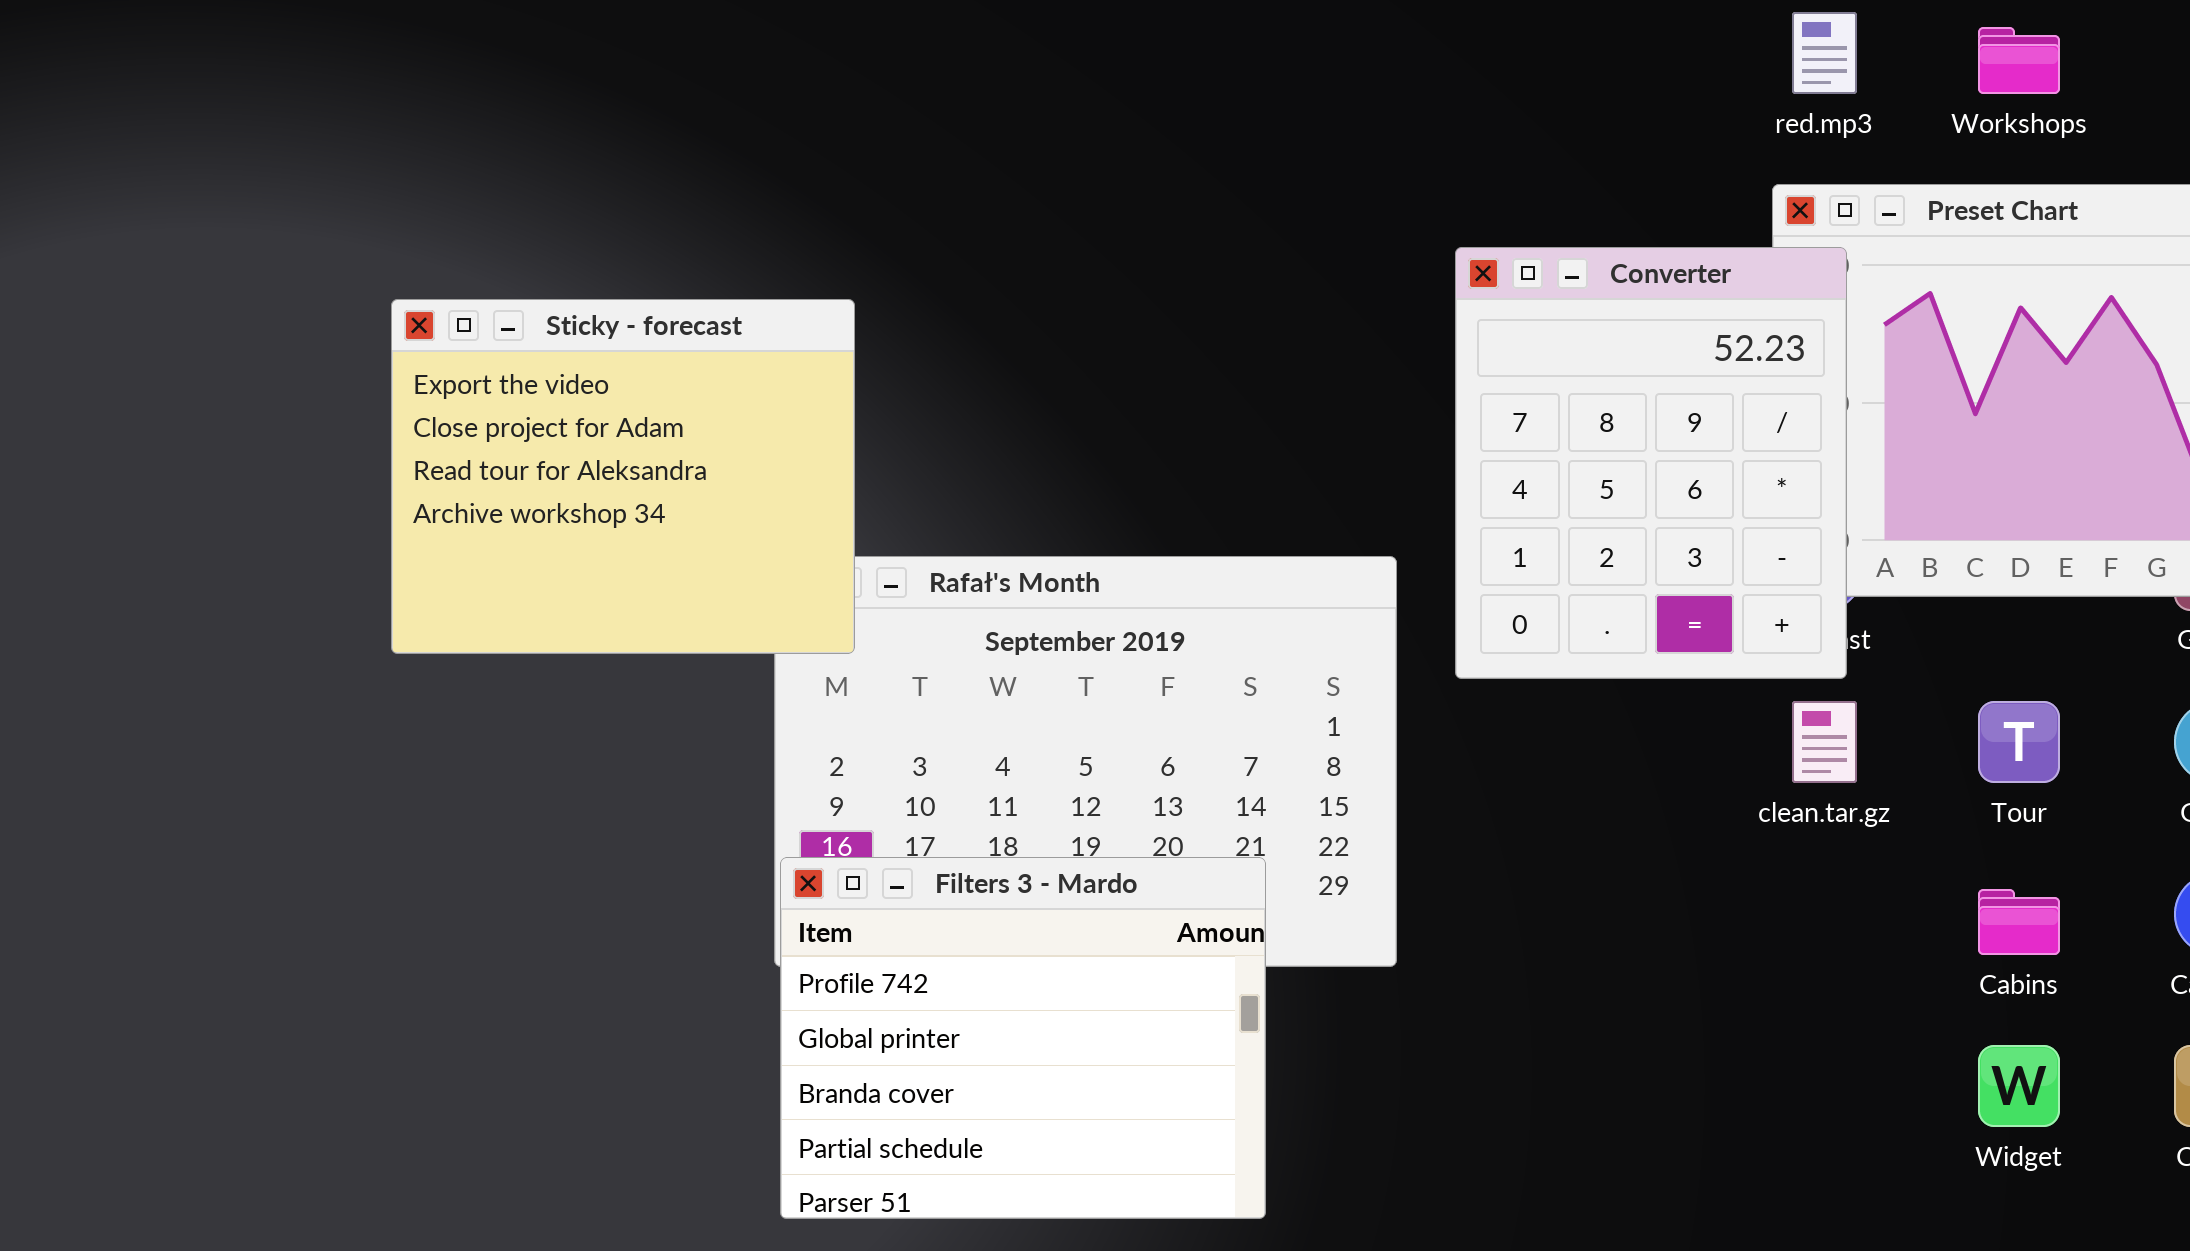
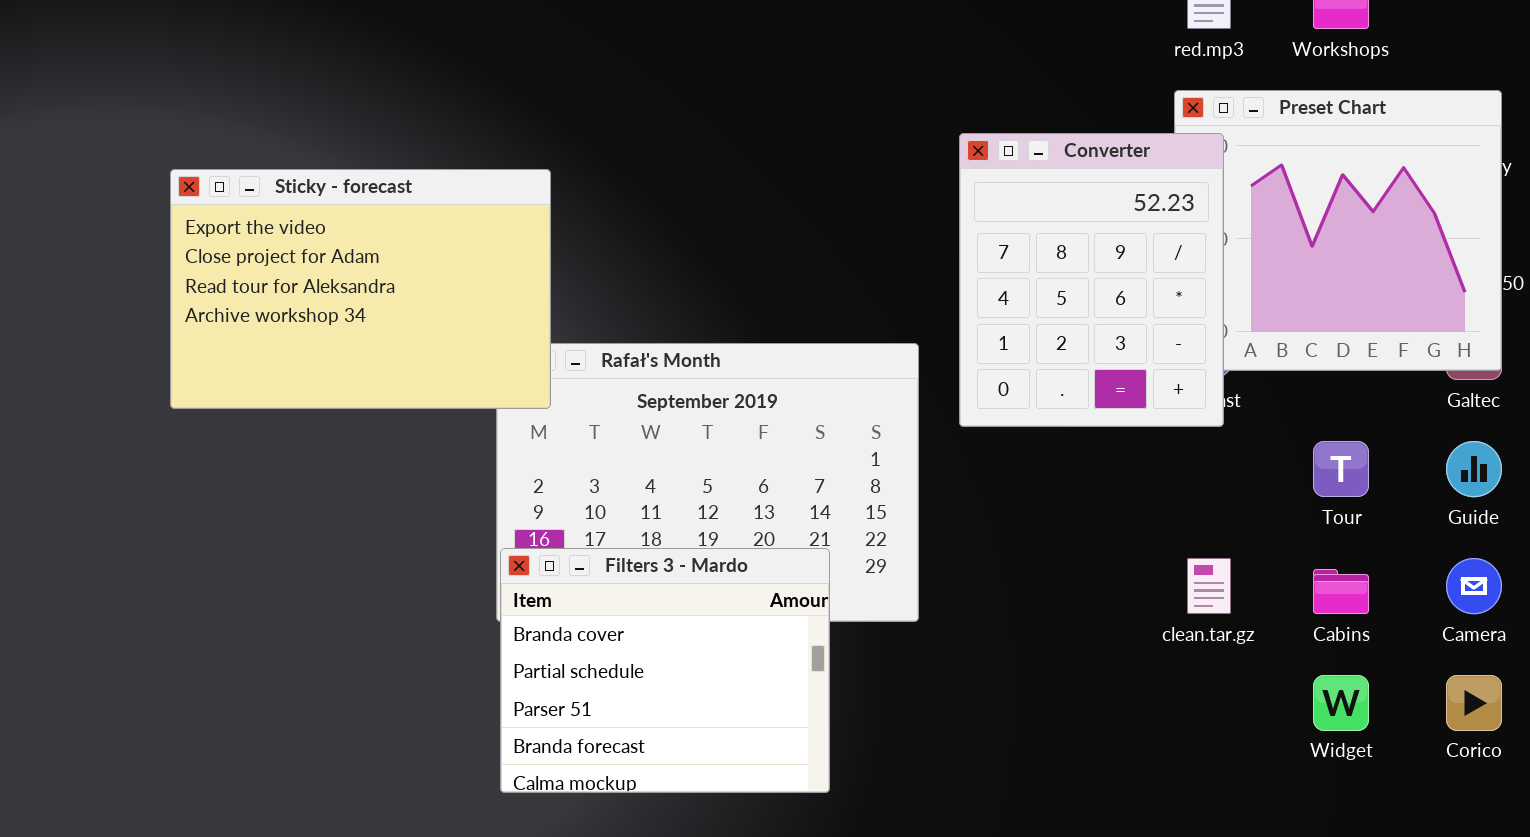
Sticky - forecast: [391,299,855,654] -> [170,169,551,409], resized
clean.tar.gz: [1792,701,1857,783] -> [1187,558,1231,614], moved
Filters 3 - Mardo: [780,857,1266,1219] -> [500,548,830,793], scrolled down 2 rows

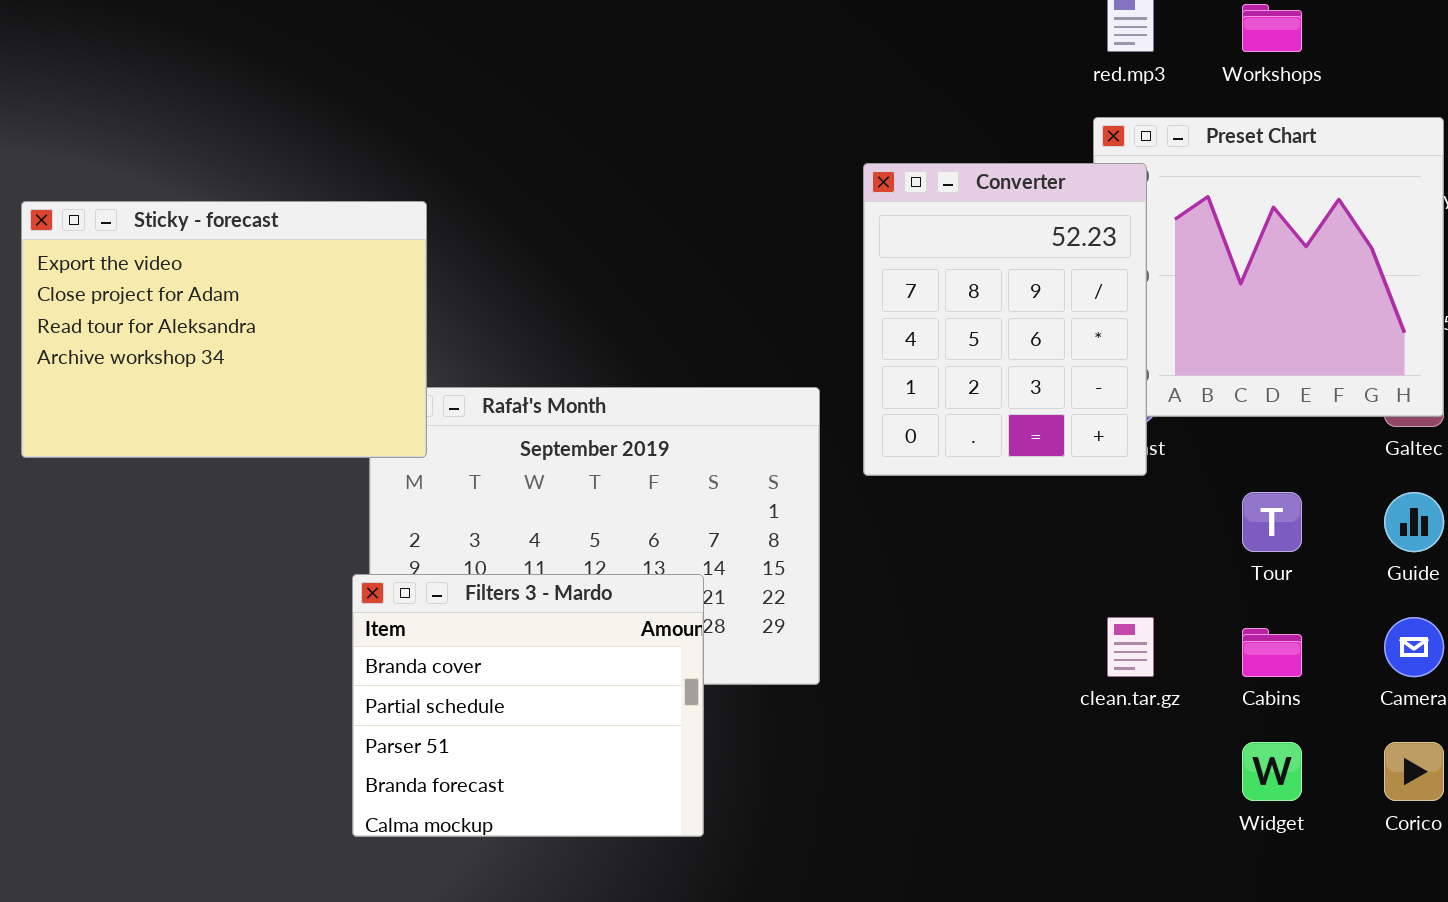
Filters 3 - Mardo: [500,548,830,793] -> [352,574,704,837], moved

